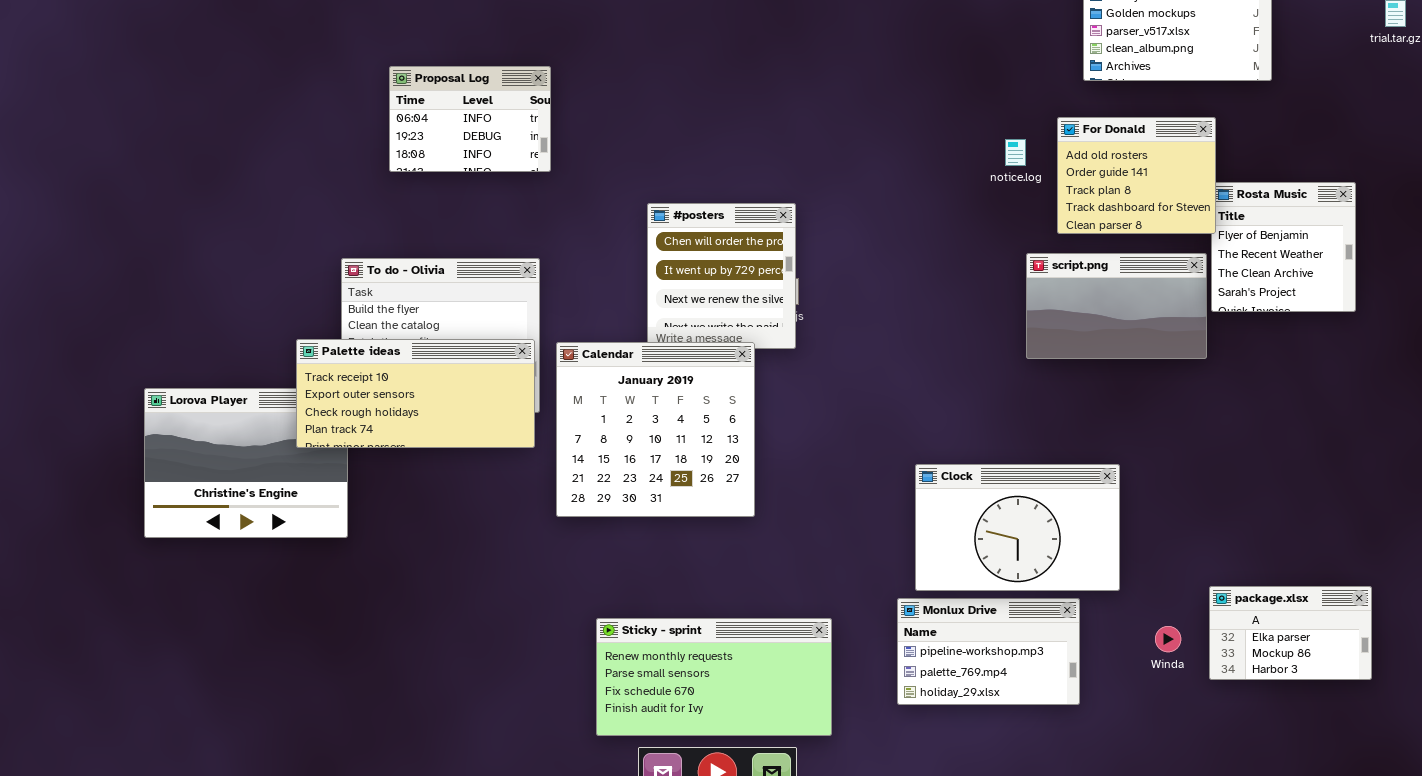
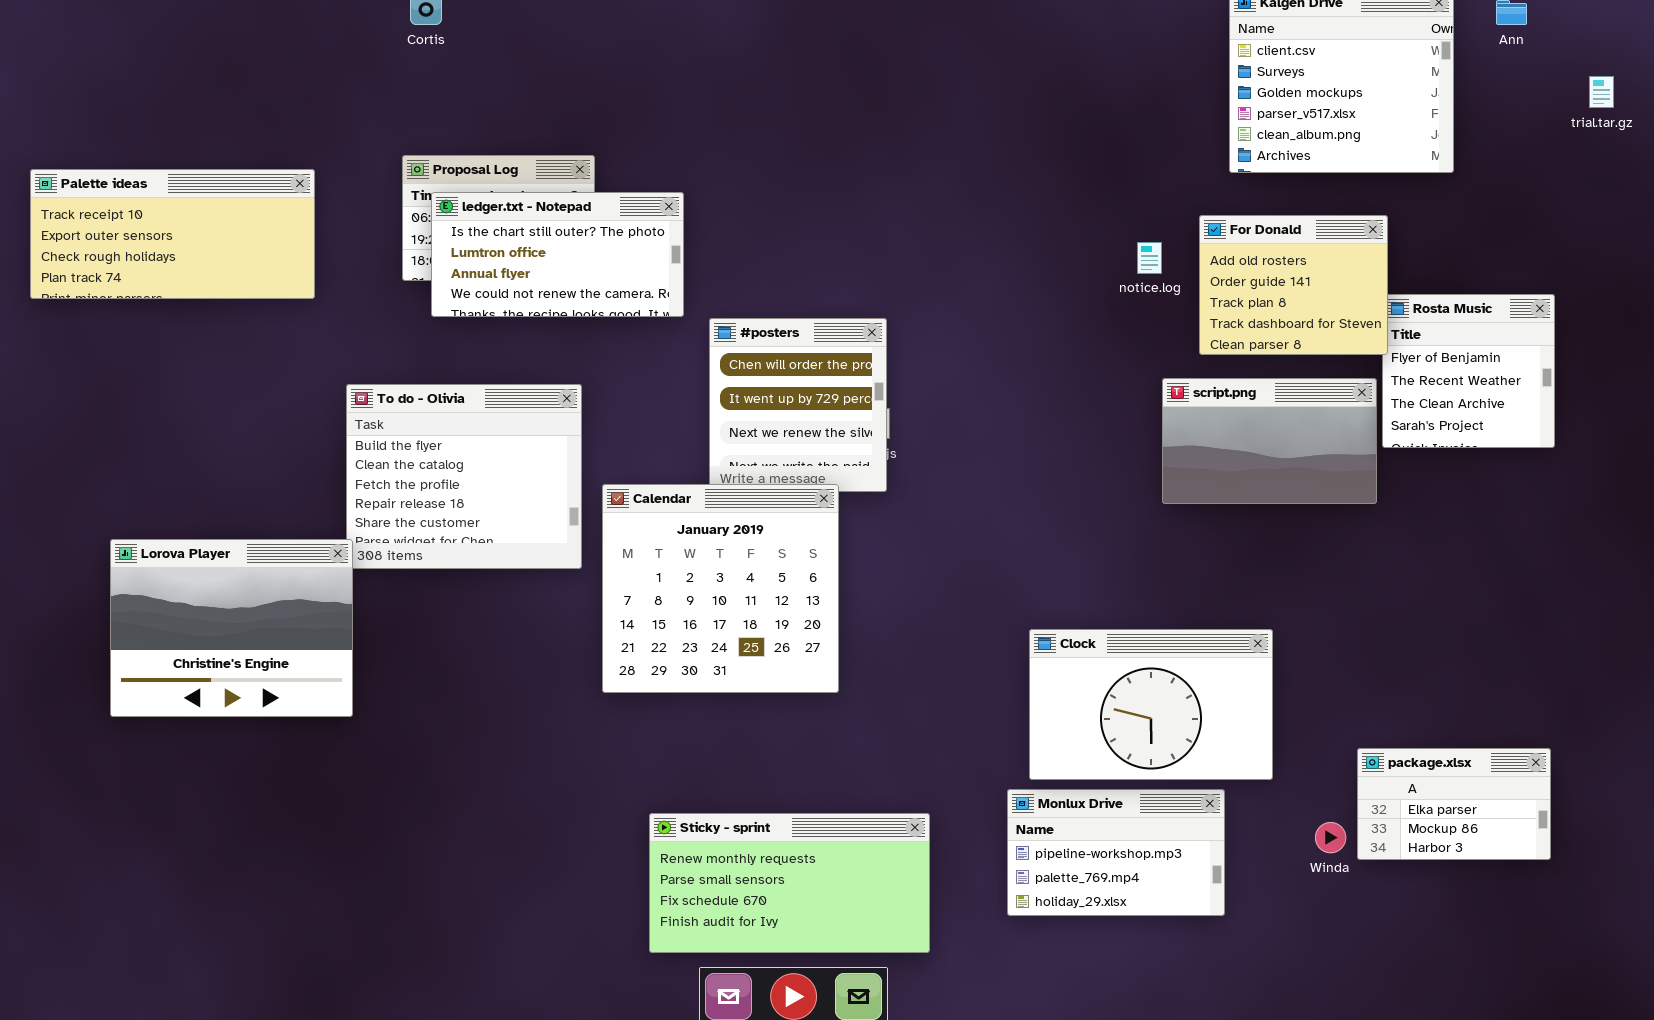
ledger.txt - Notepad: none -> [431,192,684,317], opened
Palette ideas: [296,339,535,448] -> [30,169,315,299], moved
package.xlsx: [1209,586,1372,680] -> [1357,748,1551,860], moved

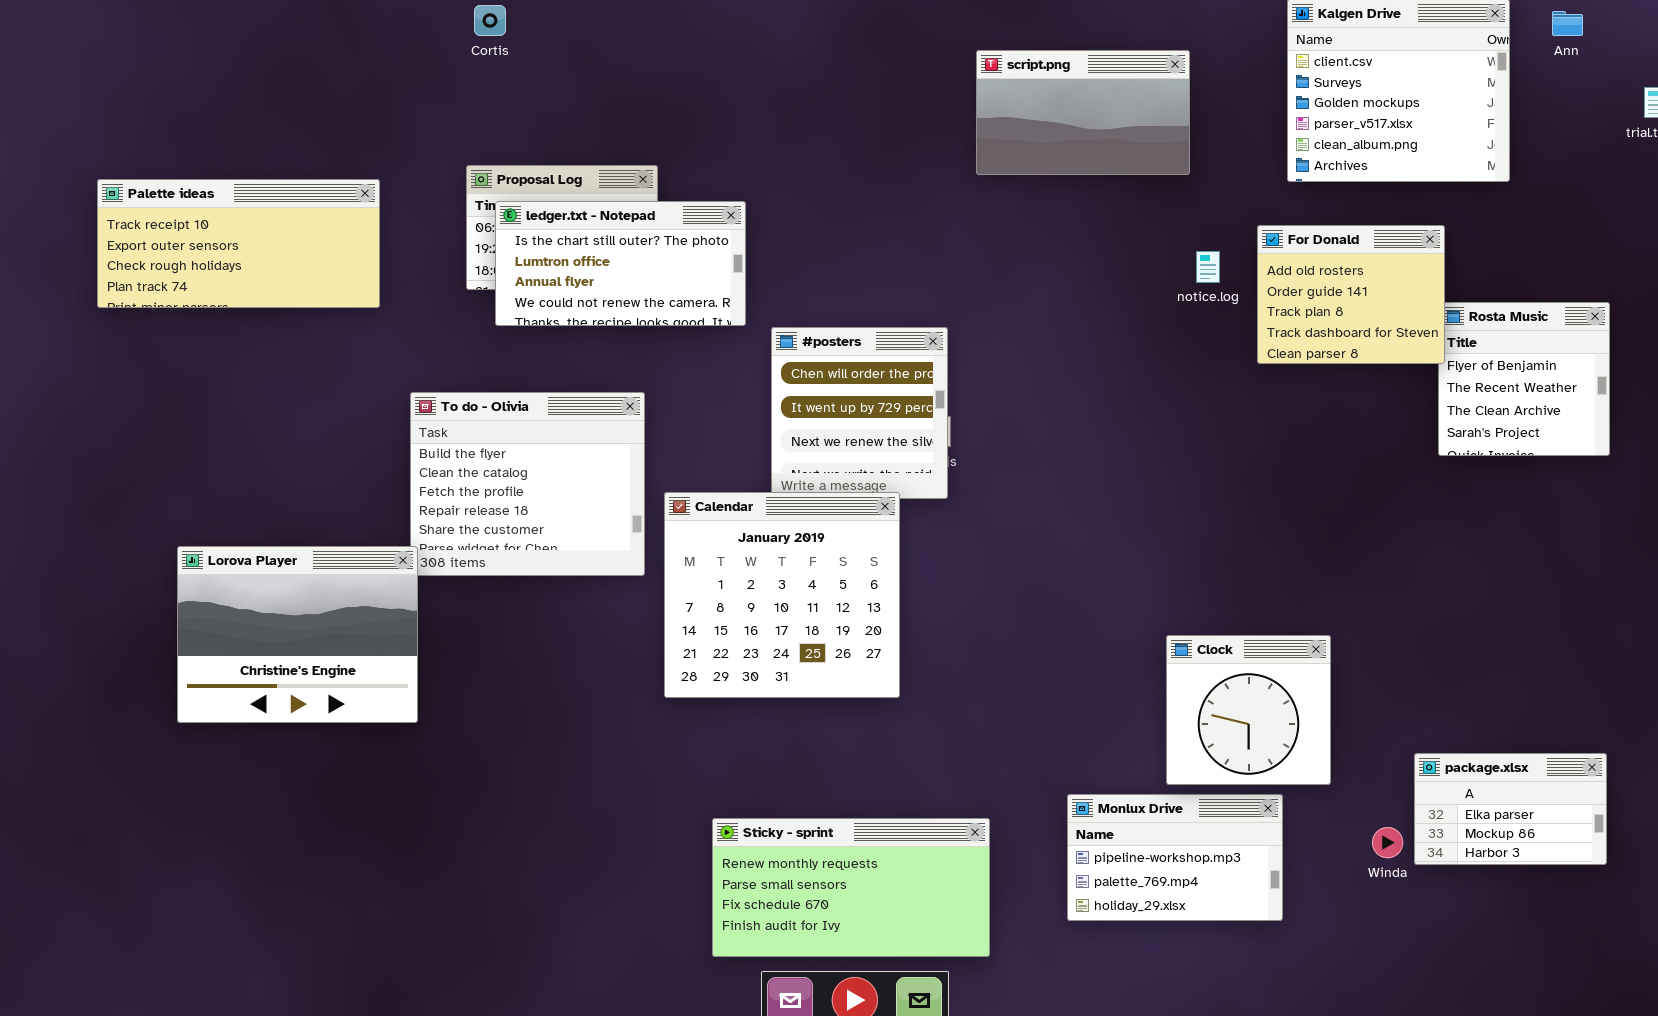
script.png: [1162,378,1377,504] -> [976,50,1190,175], moved
Clock: [1029,629,1273,780] -> [1166,635,1331,785], resized

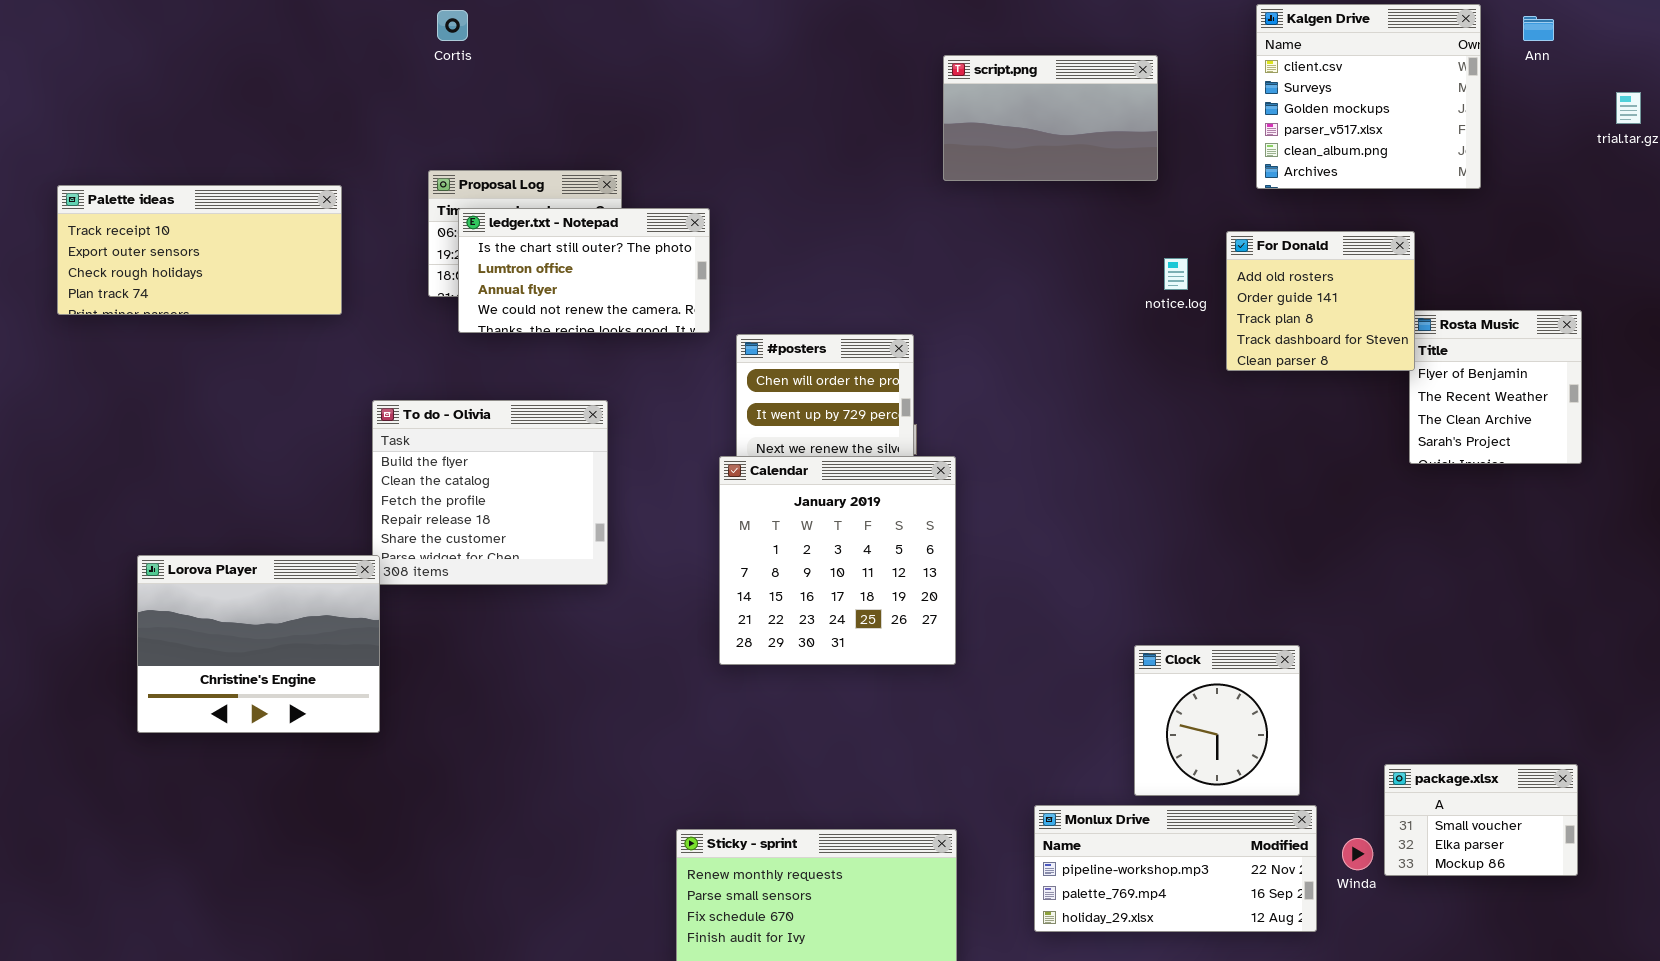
Calendar: [664,492,900,698] -> [719,456,956,665], moved
package.xlsx: [1414,753,1607,865] -> [1384,764,1578,876], scrolled up 1 row
Monlux Drive: [1067,794,1283,921] -> [1034,805,1317,932], resized

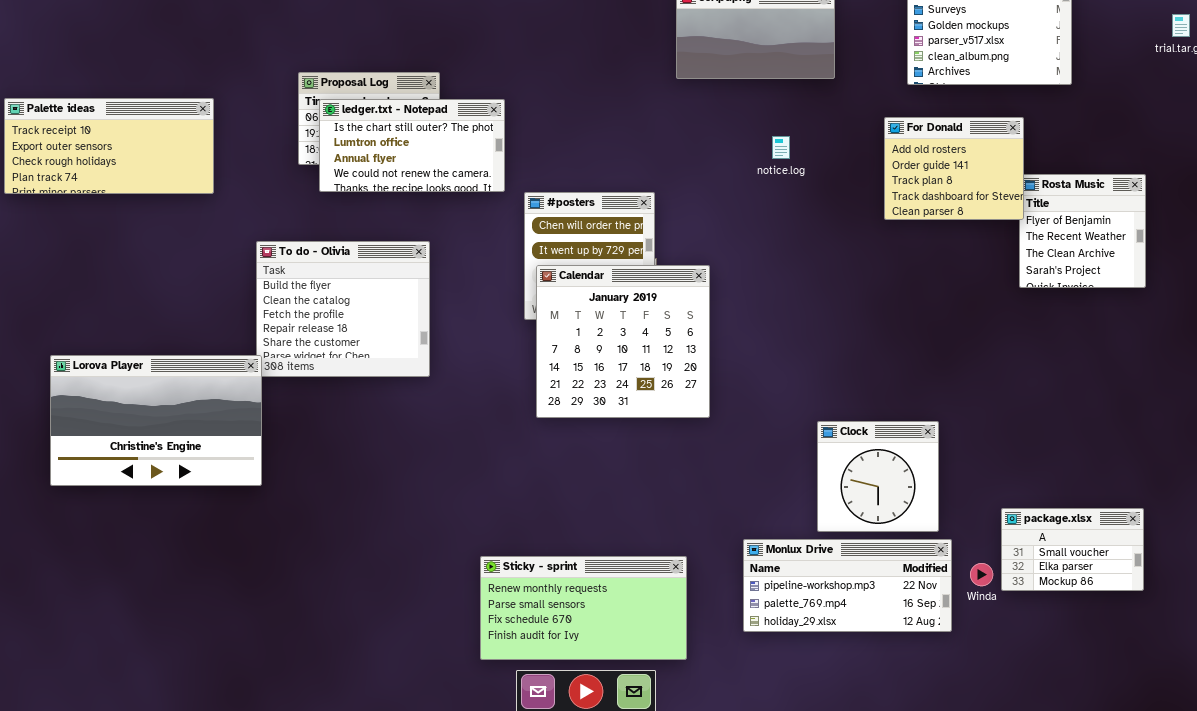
Palette ideas: [57,185,342,315] -> [4,98,214,194], moved
notice.log: [1164,258,1188,290] -> [772,136,790,159], moved
Calendar: [719,456,956,665] -> [536,265,710,418], moved
Lorova Player: [137,555,380,733] -> [50,355,262,486], resized

